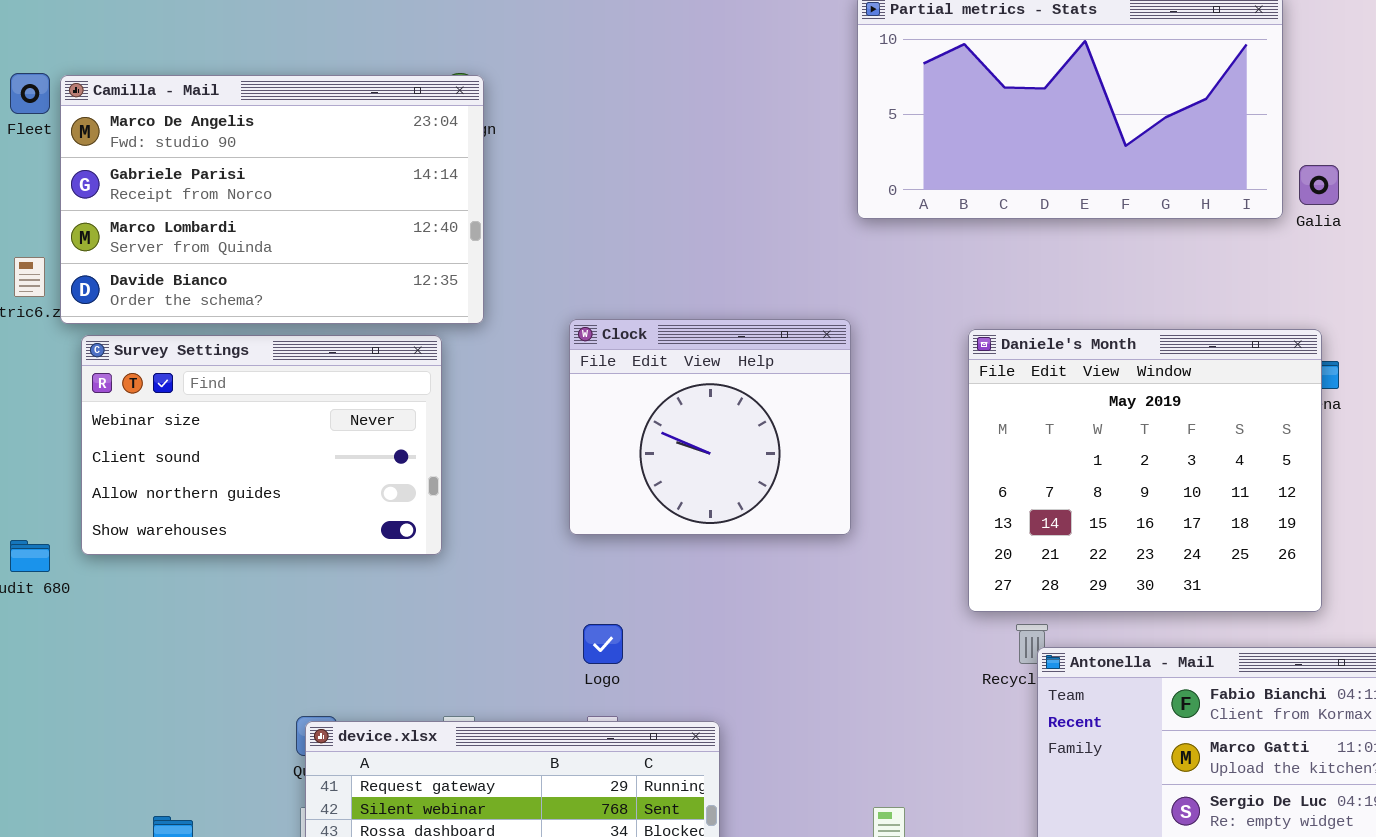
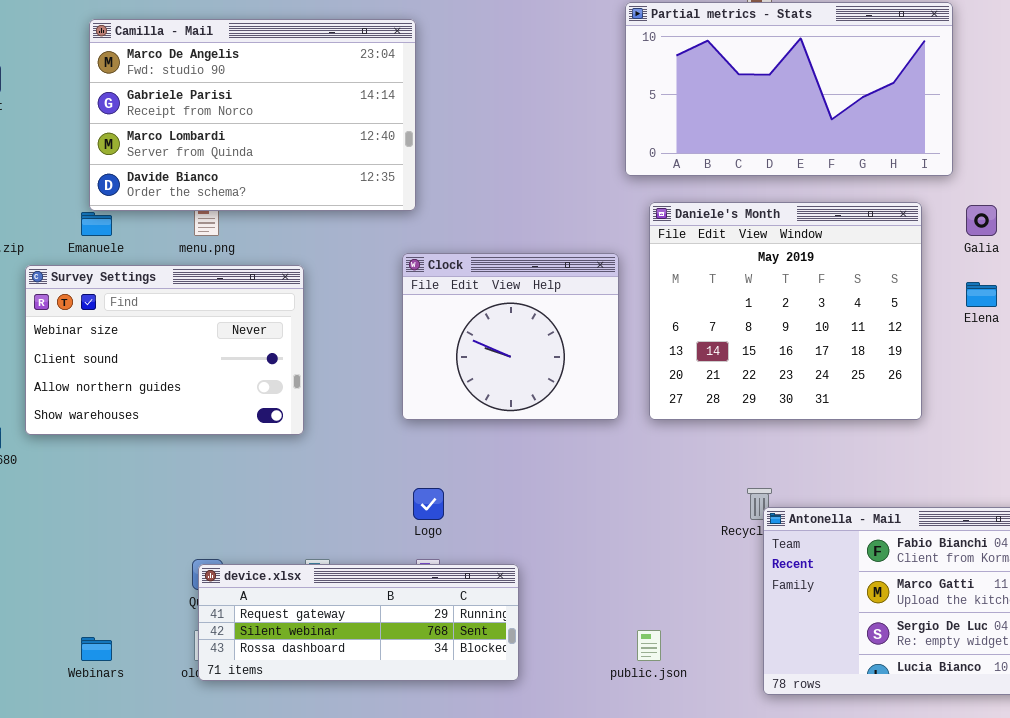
Camilla - Mail: [60,75,484,324] -> [89,19,416,211], moved
Galia: [1299,165,1339,205] -> [966,205,997,236], moved
Daniele's Month: [968,329,1322,612] -> [649,202,922,420], moved

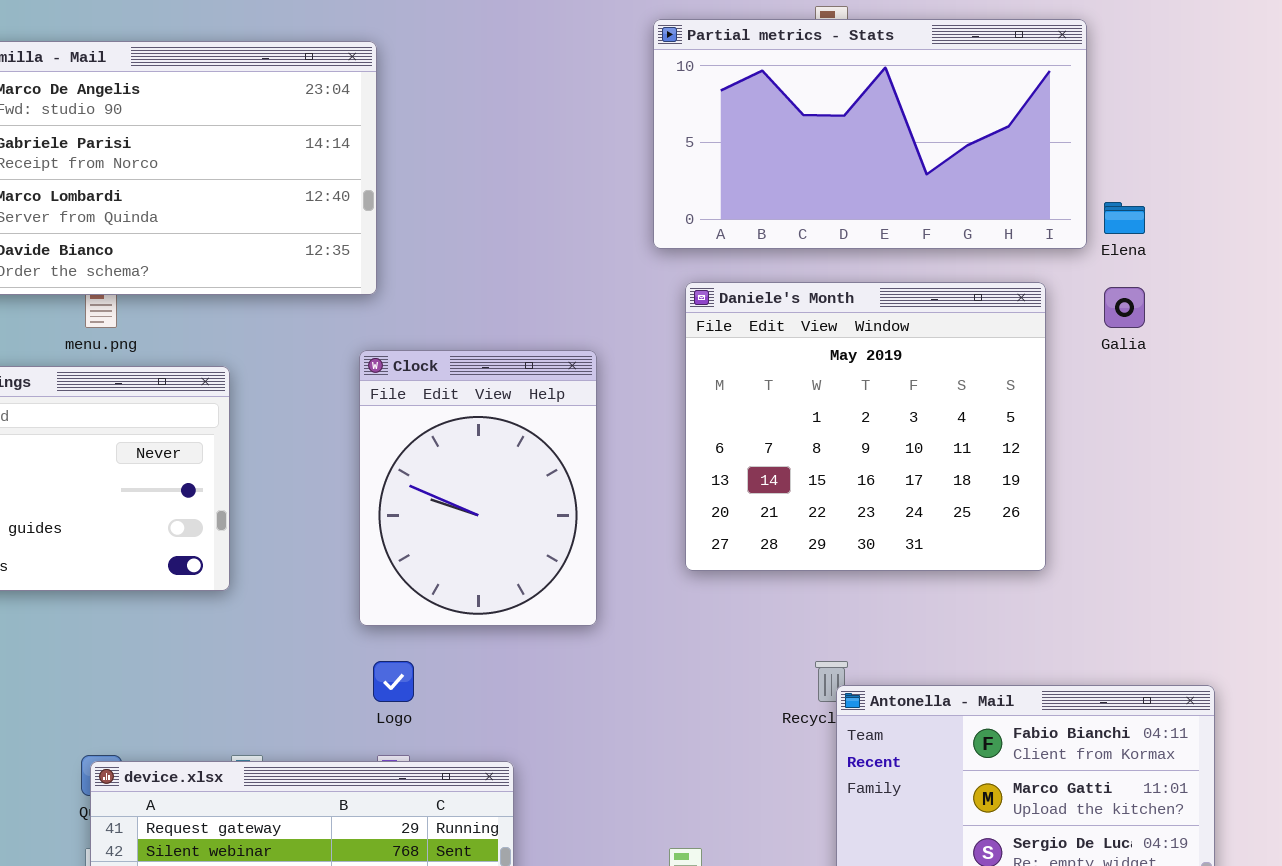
Clock: [402,253,619,420] -> [359,350,597,626], resized
Elena: [966,282,997,307] -> [1104,202,1145,234], moved

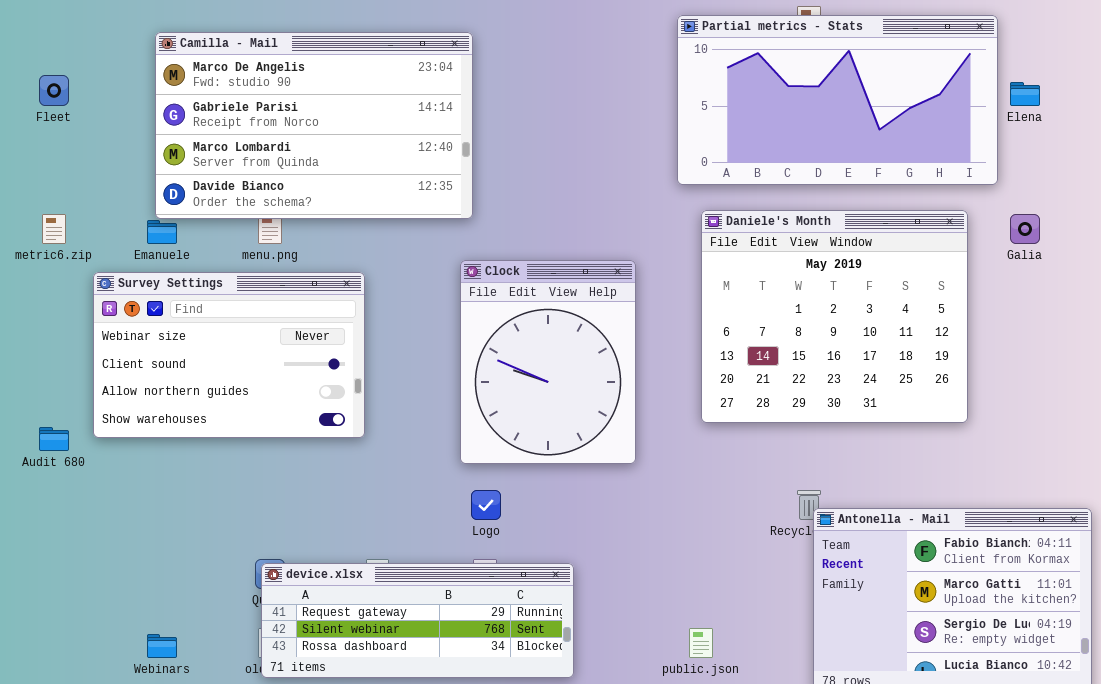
Elena: [1104,202,1145,234] -> [1010,82,1040,106], moved

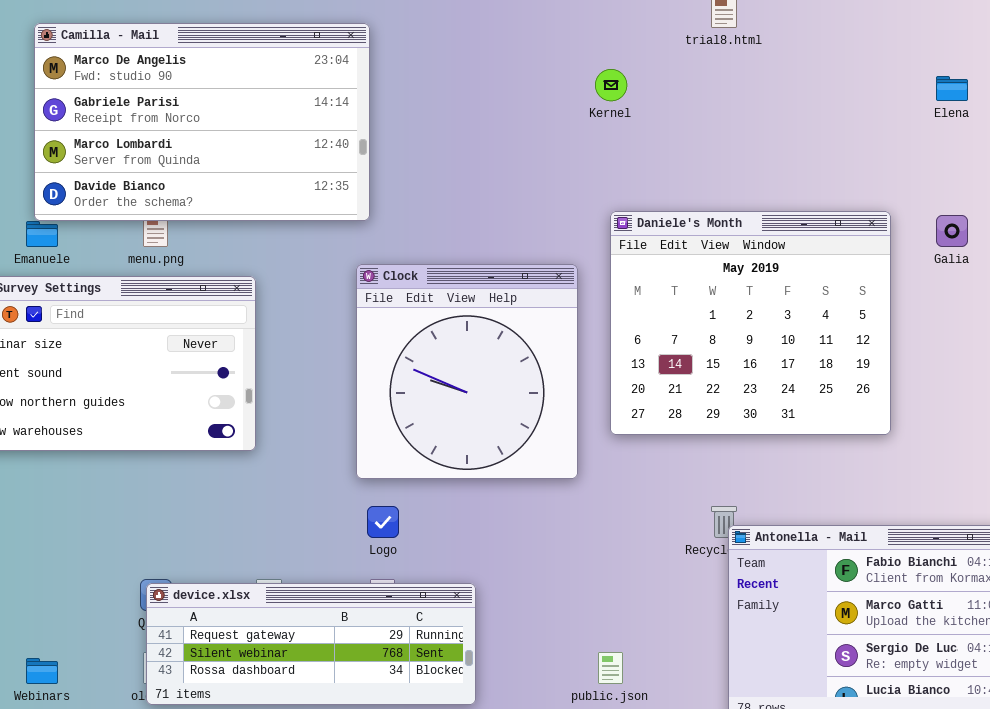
Partial metrics - Stats: [677,15,998,185] -> none, closed
Clock: [460,260,636,464] -> [356,264,578,479], resized

